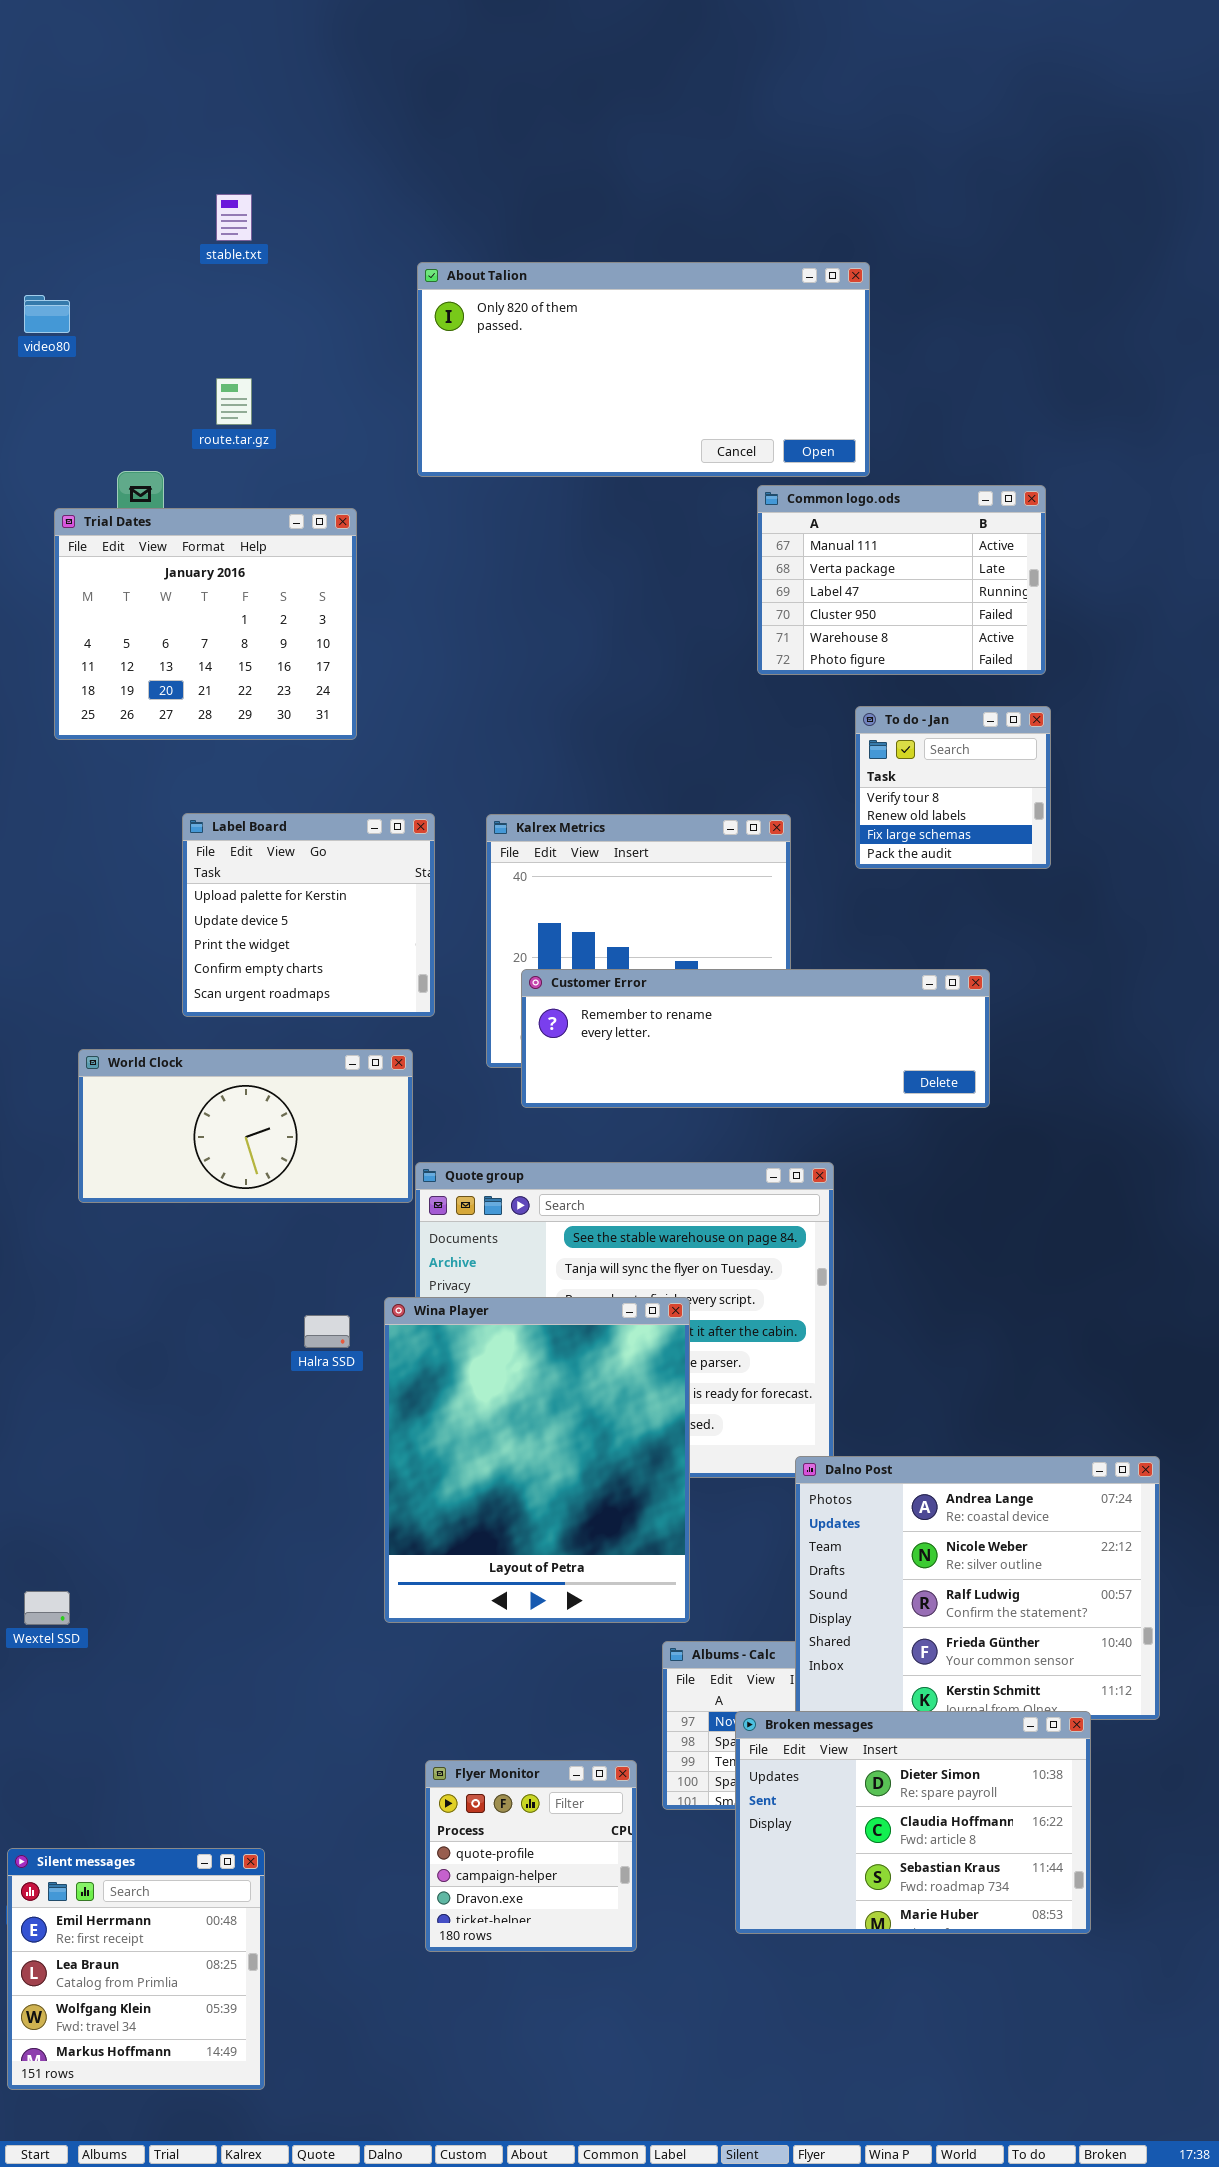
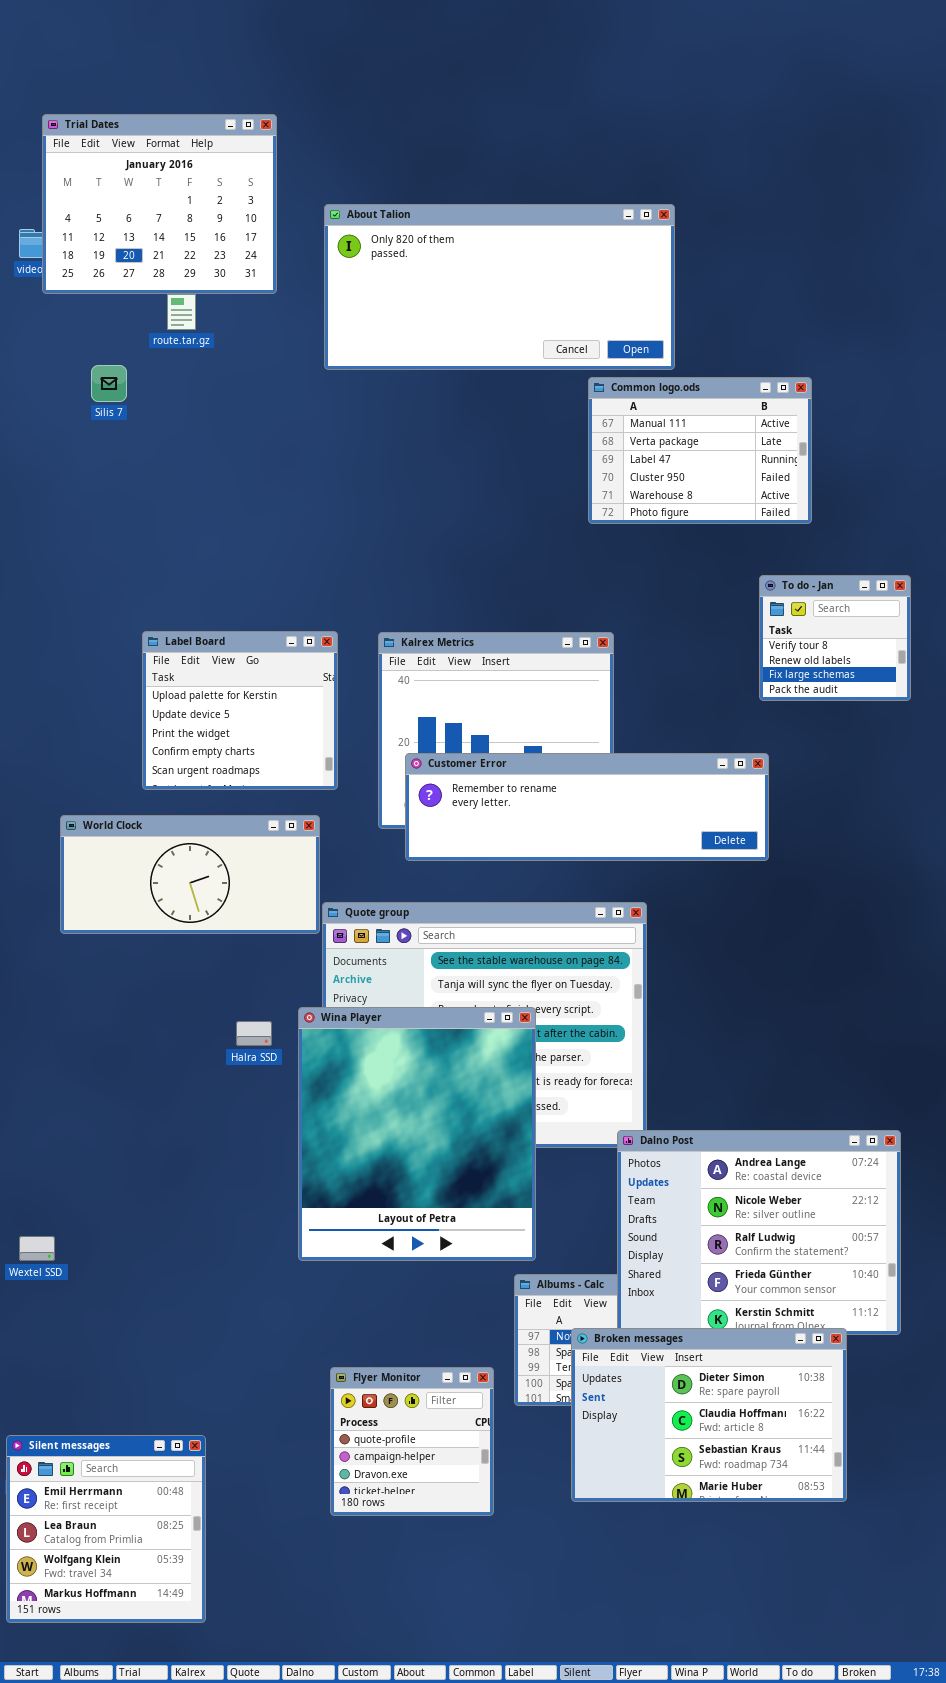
Trial Dates: [54,508,357,740] -> [42,114,277,294], moved
To do - Jan: [855,706,1051,869] -> [759,575,911,701], moved

